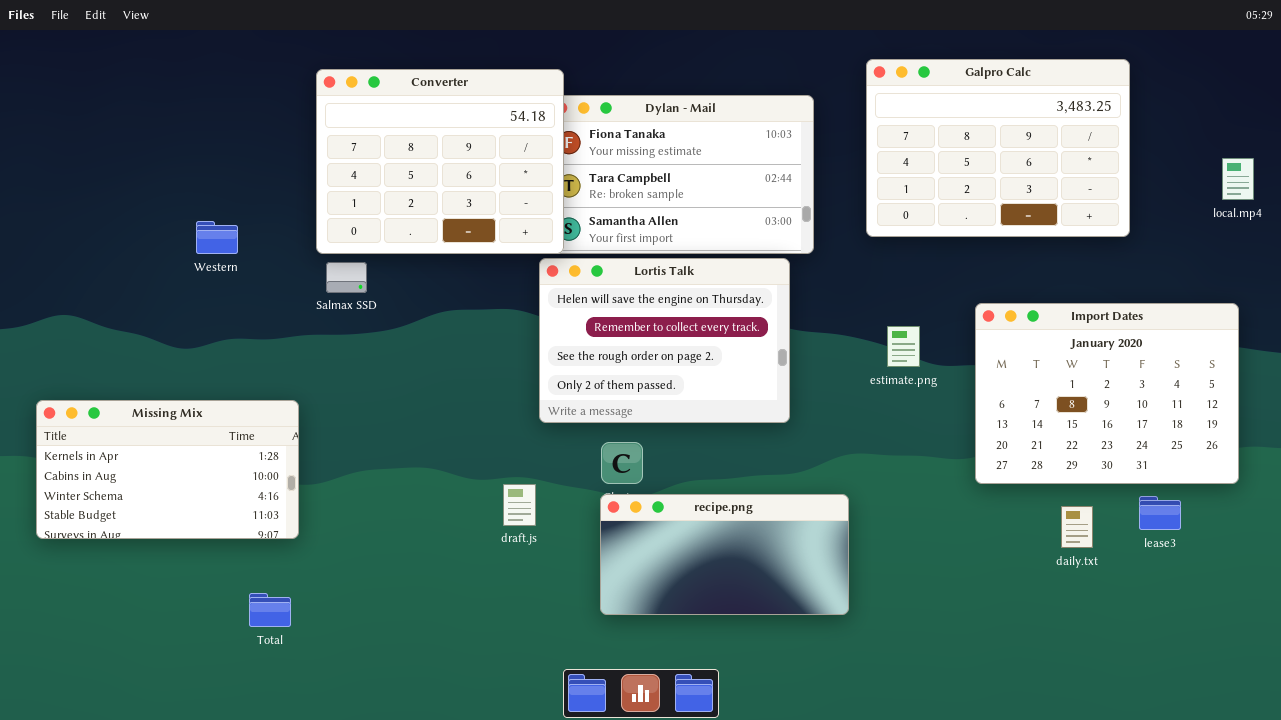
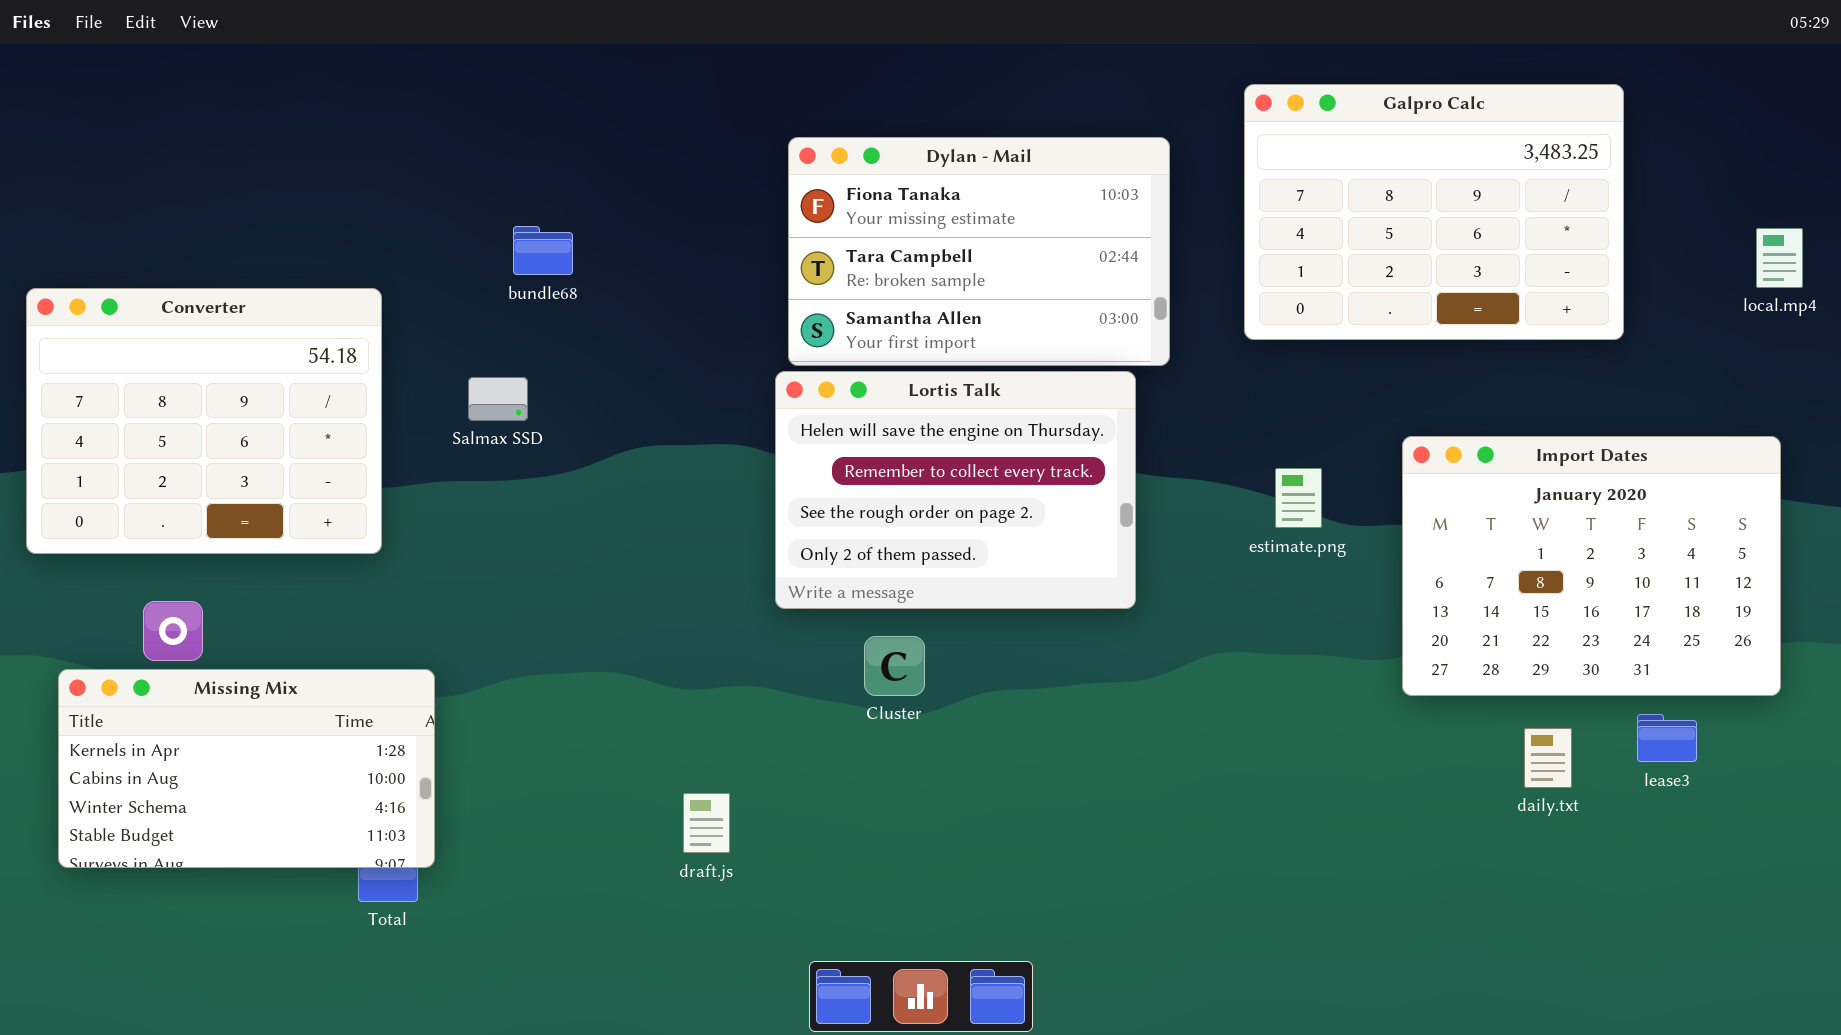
Converter: [316,69,564,254] -> [26,288,382,554], moved
Missing Mix: [36,400,299,539] -> [58,669,435,868], moved
draft.js: [503,484,536,526] -> [683,793,730,853], moved
recipe.png: [600,494,849,615] -> none, closed

